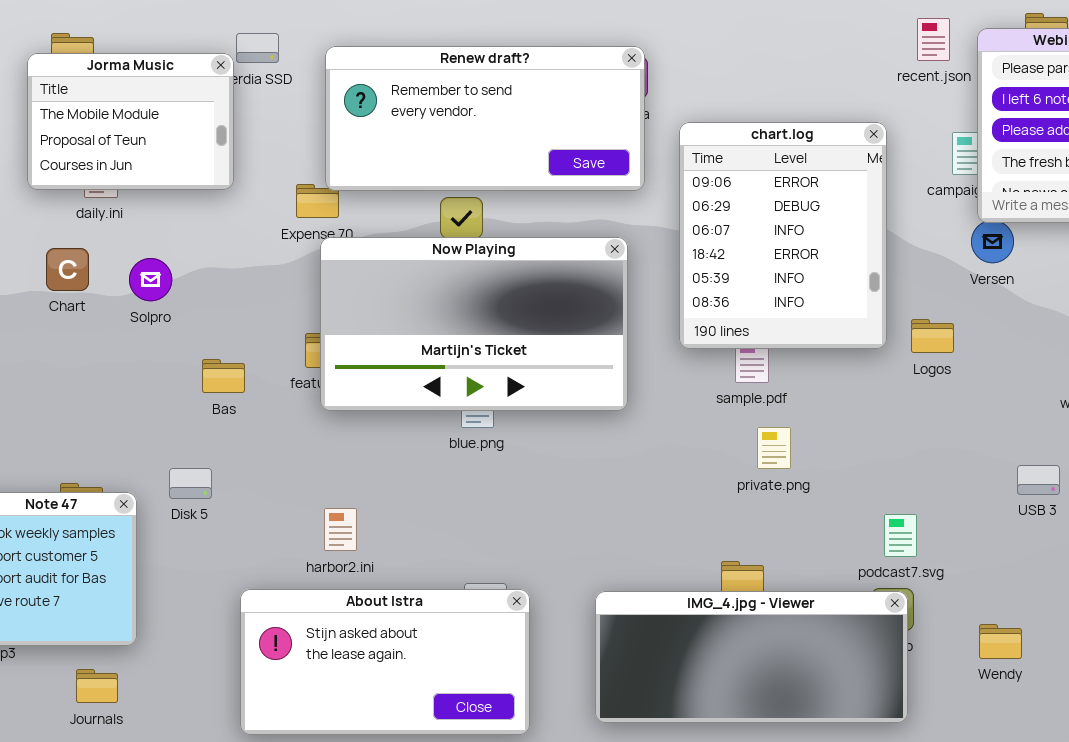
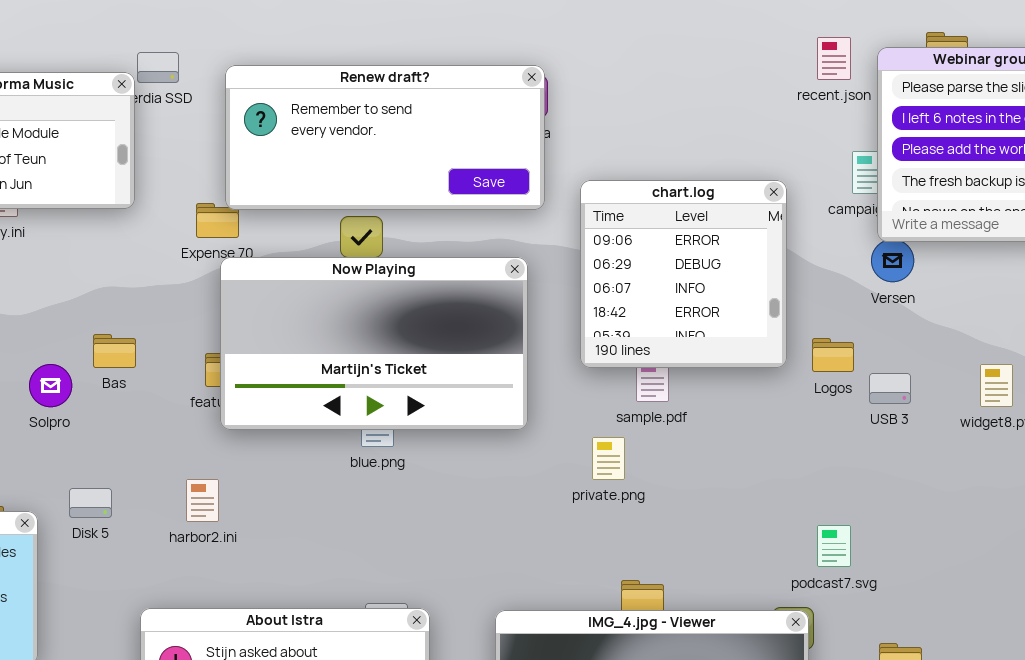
chart.log: [679,122,887,349] -> [580,180,787,368], resized
Solpro: [129,258,172,301] -> [29,364,72,407], moved
Bas: [202,359,245,393] -> [93,334,136,368], moved
private.png: [757,427,791,469] -> [592,437,625,480], moved
USB 3: [1017,465,1060,495] -> [869,373,911,404], moved
harbor2.ini: [324,508,357,551] -> [186,479,219,522], moved
podcast7.svg: [884,514,917,557] -> [817,525,851,567], moved

